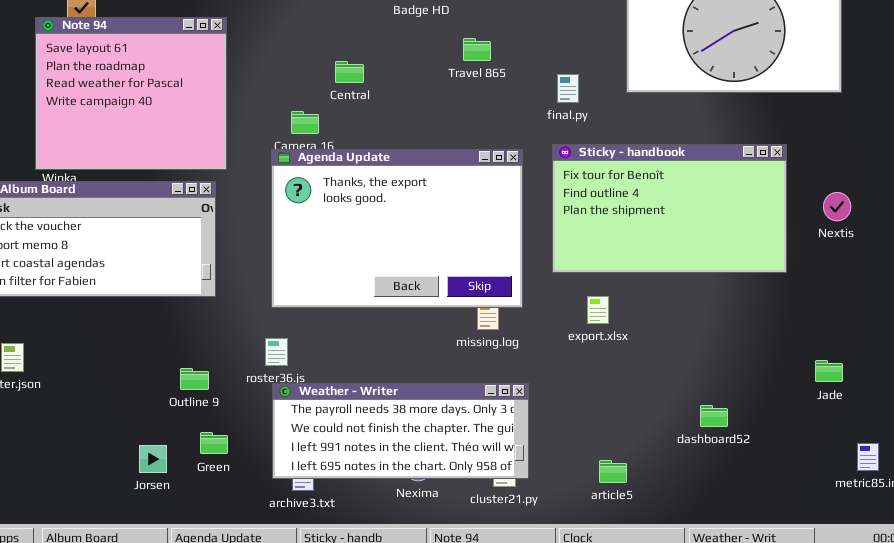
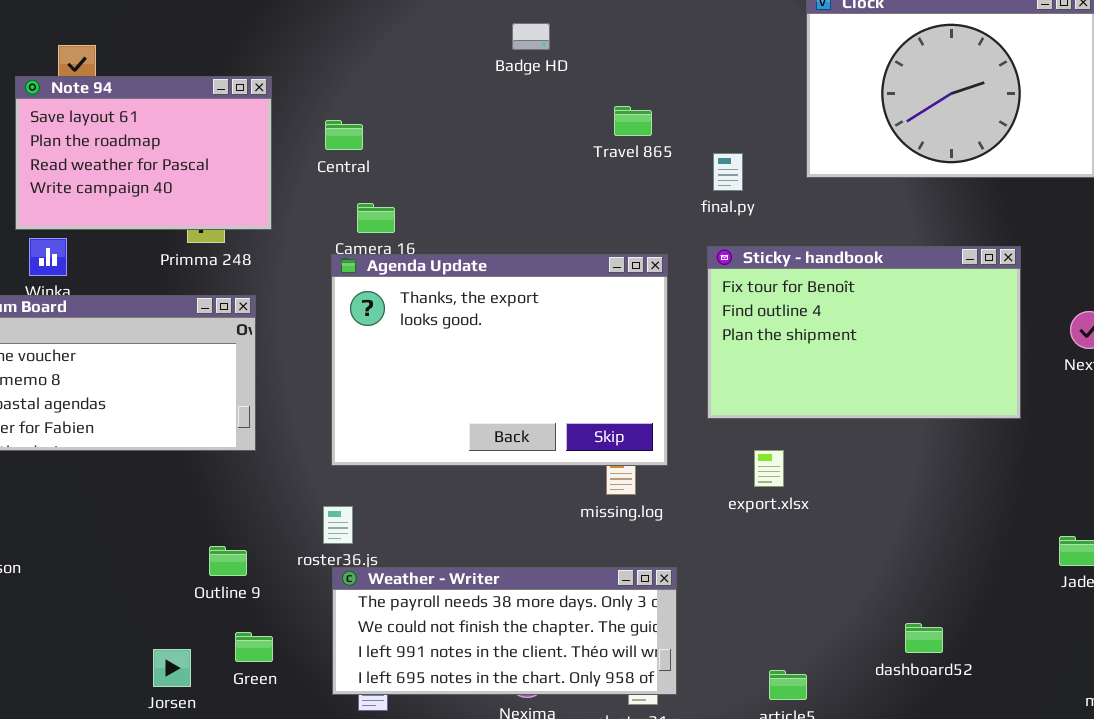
Note 94: [35,17,227,170] -> [15,76,272,230], resized
Travel 865: [463,38,491,61] -> [614,106,652,136], moved
Central: [335,61,364,83] -> [325,120,363,150], moved
dashboard52: [700,405,728,427] -> [905,623,943,653], moved

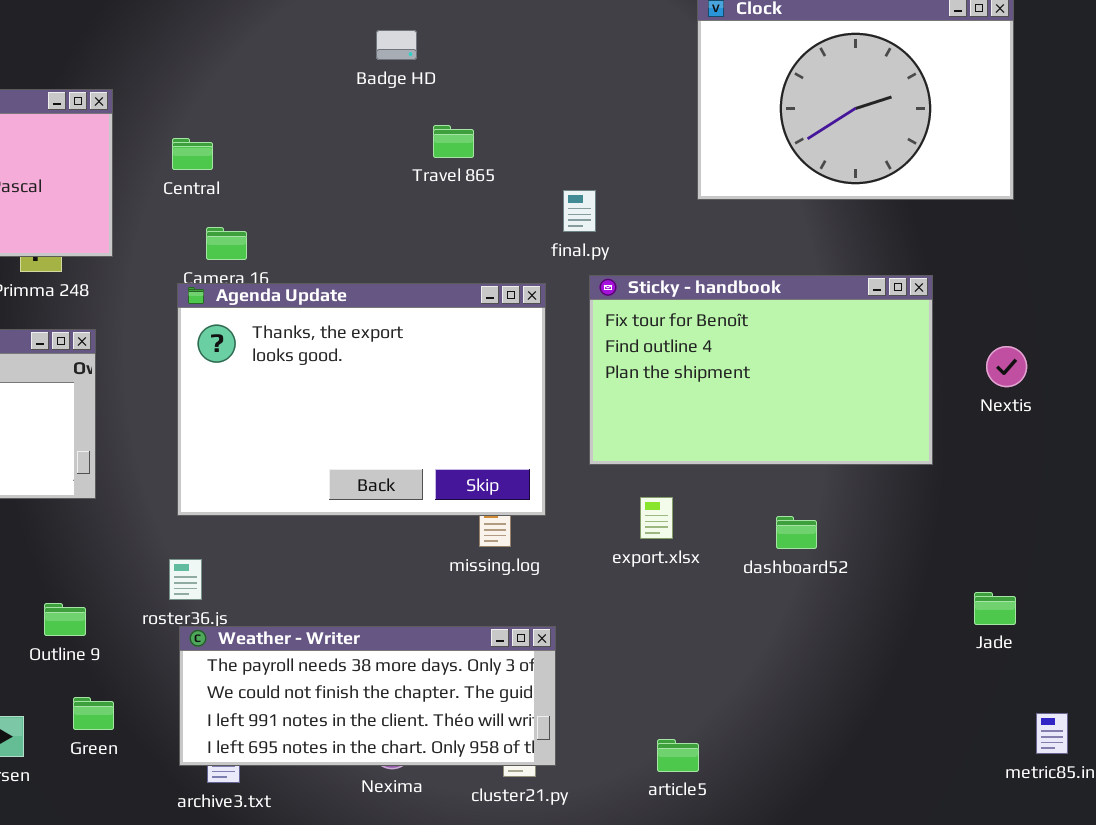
Travel 865: [614,106,652,136] -> [433,125,474,158], moved
final.py: [713,153,743,191] -> [563,190,596,232], moved
dashboard52: [905,623,943,653] -> [776,516,817,549], moved

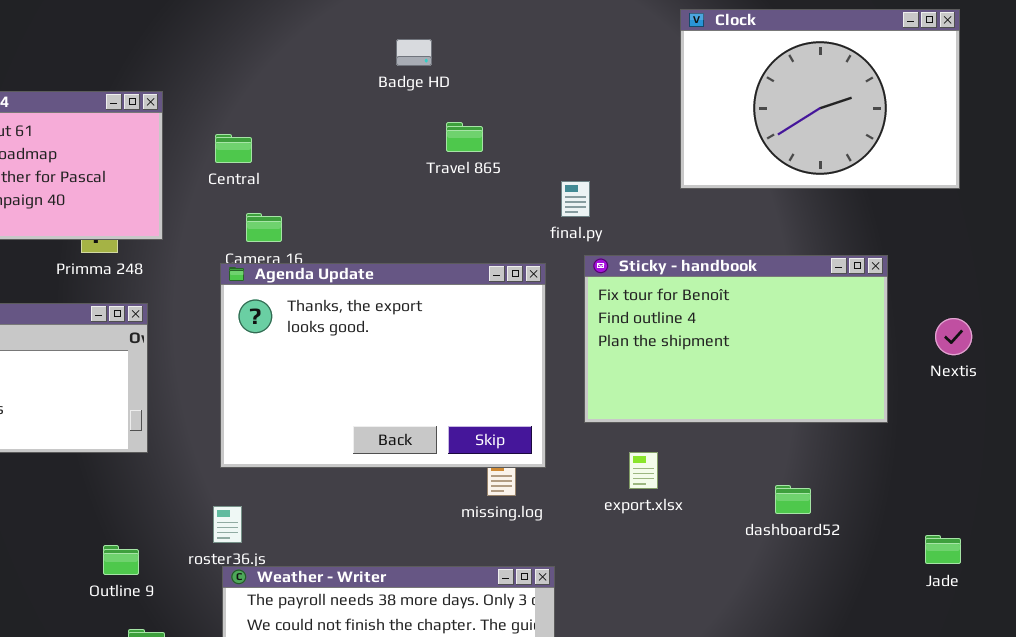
dashboard52: [776,516,817,549] -> [775,485,811,514], moved

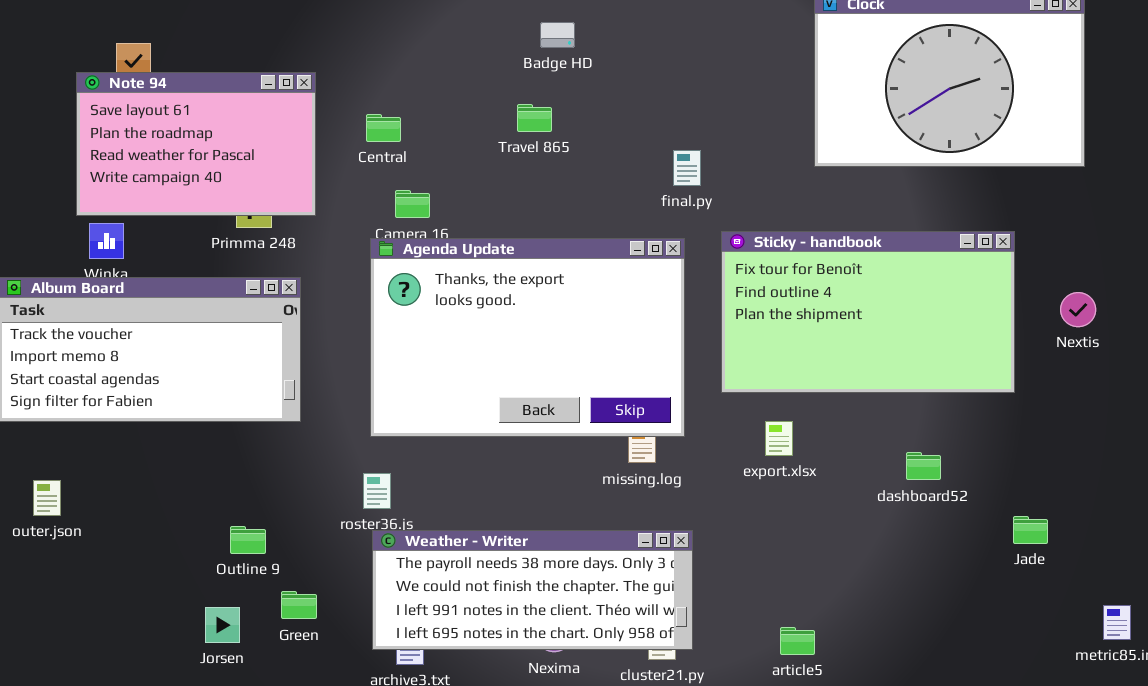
Travel 865: [446,122,483,152] -> [517,104,552,132], moved
final.py: [561,181,590,217] -> [673,150,701,186], moved
Jade: [925,535,961,564] -> [1013,516,1048,544], moved
Outline 9: [103,545,139,575] -> [230,526,266,554], moved

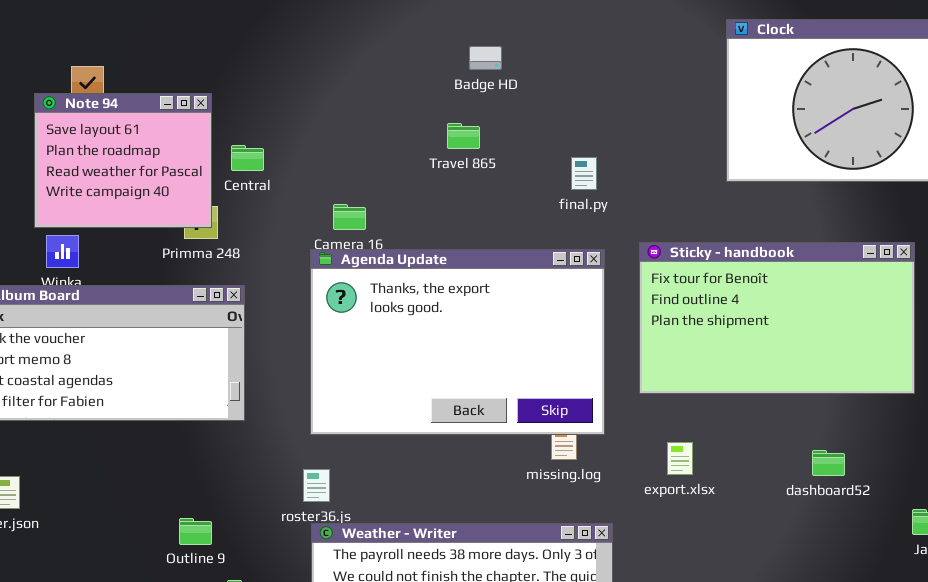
Note 94: [76,72,316,216] -> [34,93,212,228], resized
Central: [366,114,401,142] -> [231,145,264,171], moved
final.py: [673,150,701,186] -> [571,157,597,190], moved
export.xlsx: [765,421,793,456] -> [667,442,693,475], moved

